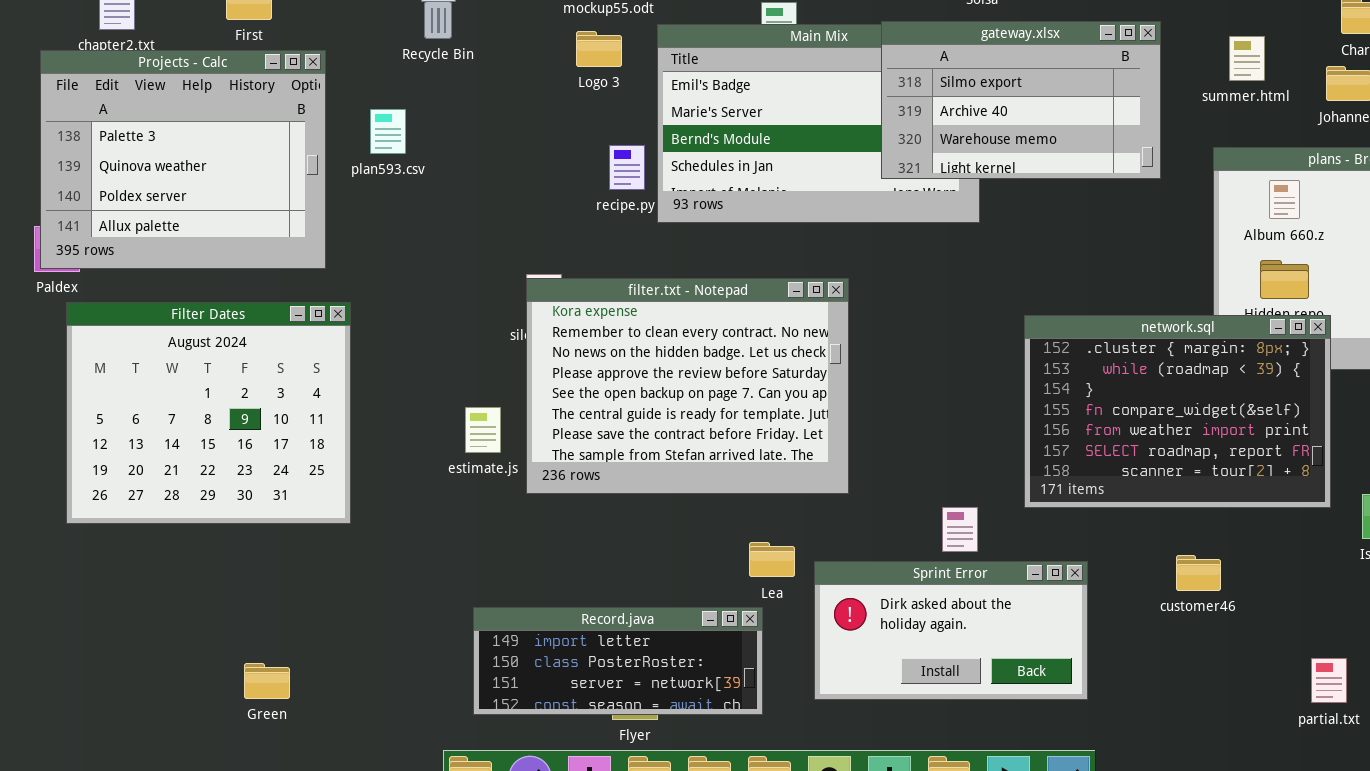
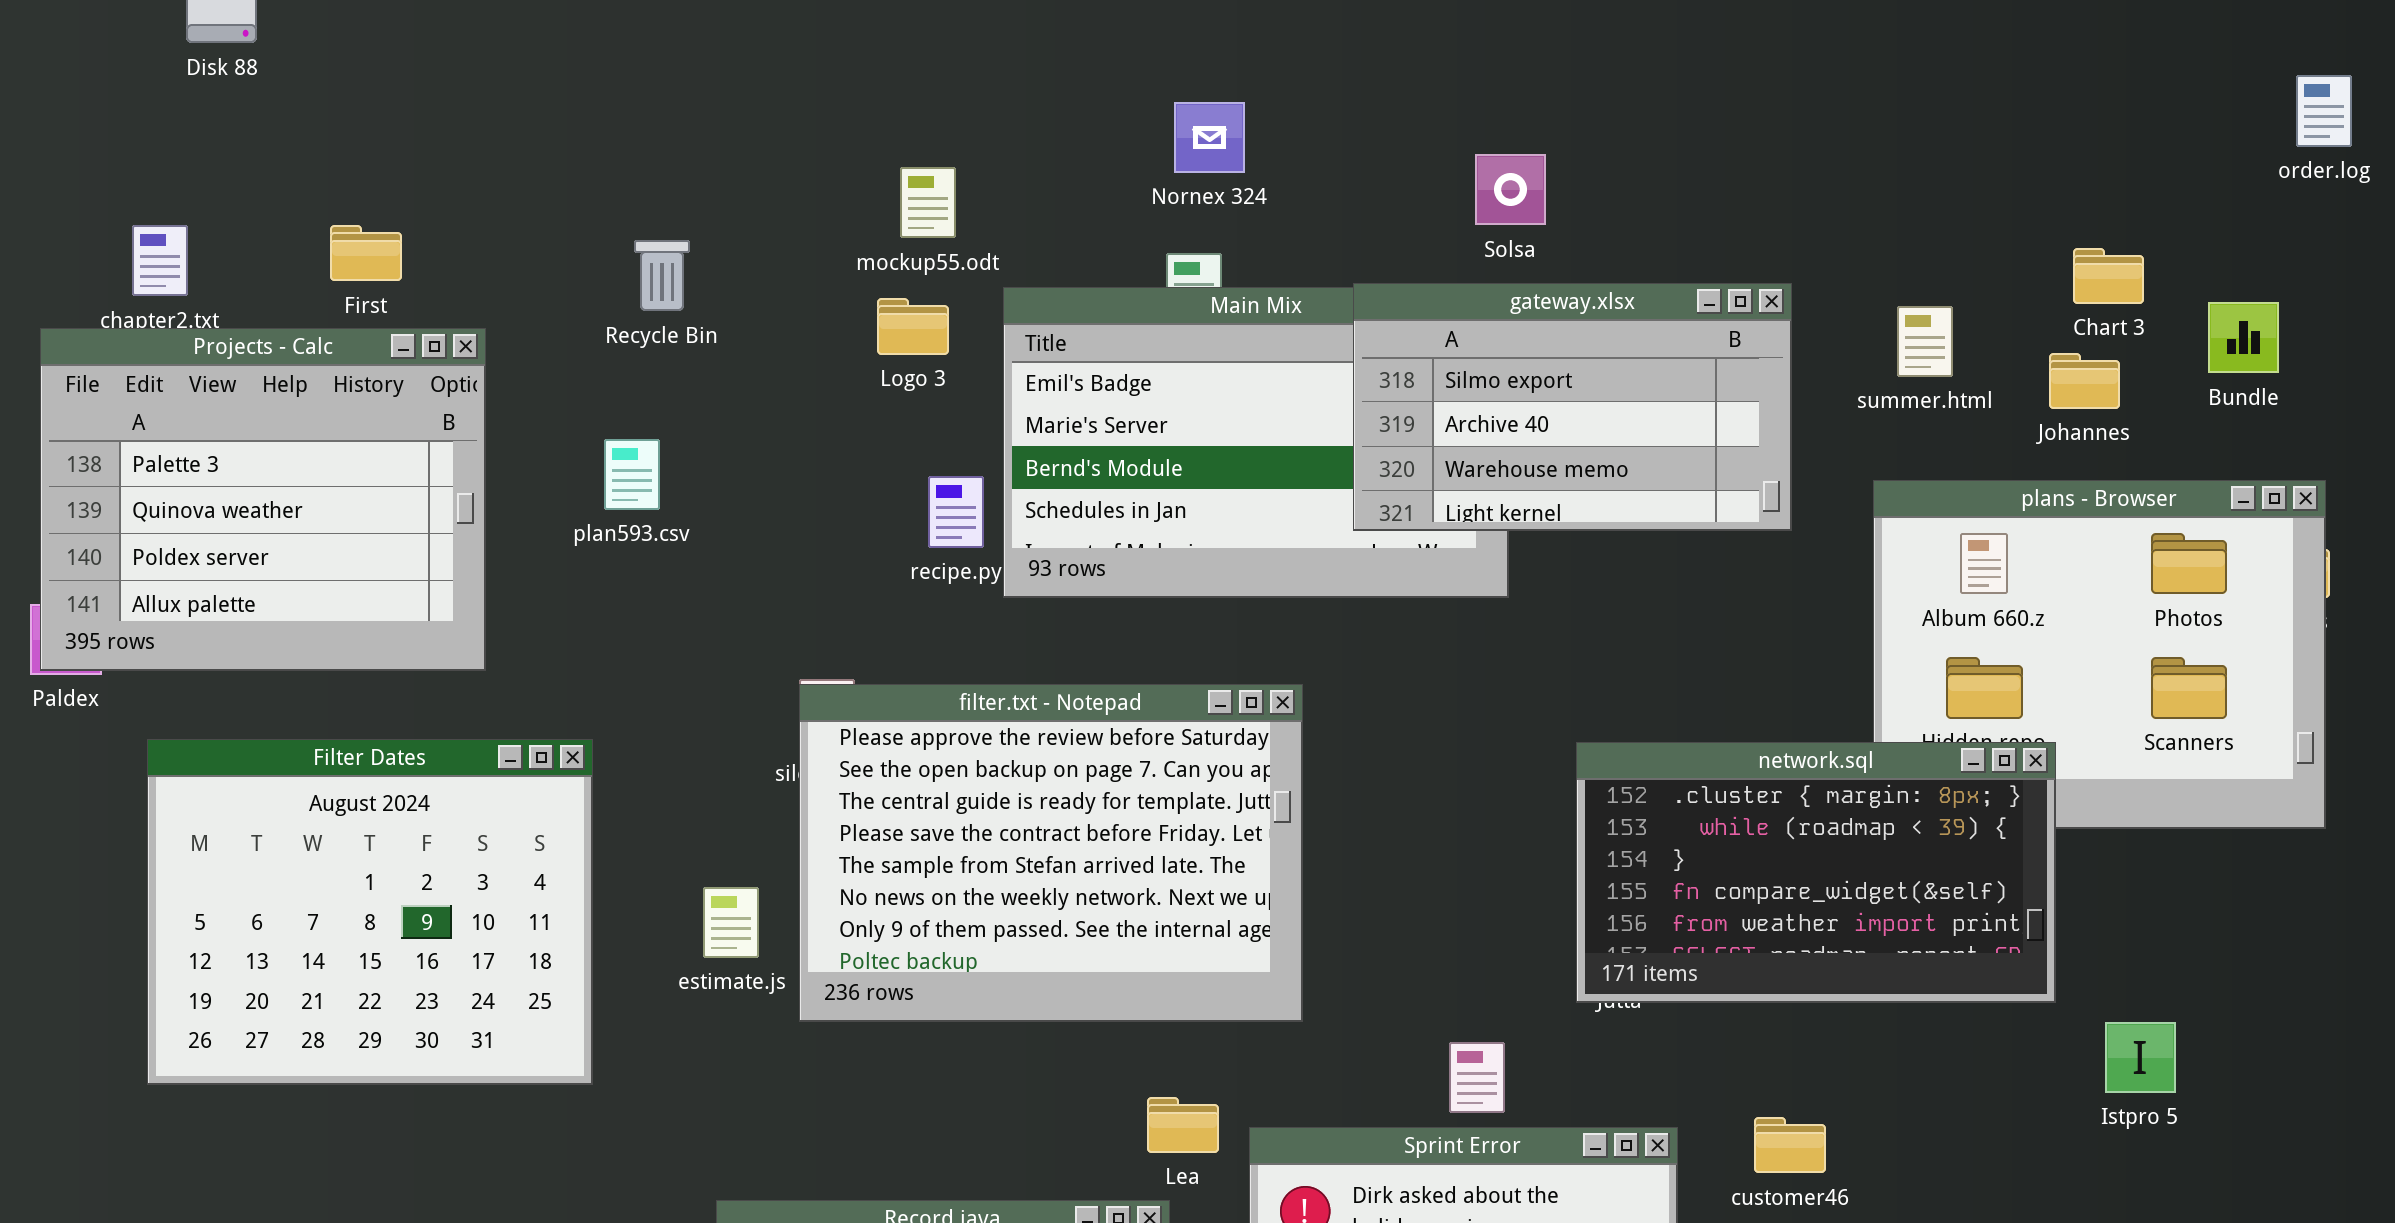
plan593.csv: [370,109,406,154] -> [604,439,660,510], moved
filter.txt - Notepad: [526,278,849,494] -> [799,684,1303,1022], scrolled down 3 rows
Filter Dates: [66,302,351,524] -> [147,739,593,1085], moved
network.sql: [1024,315,1331,508] -> [1576,742,2056,1003], resized
customer46: [1176,555,1221,591] -> [1754,1117,1826,1173], moved

